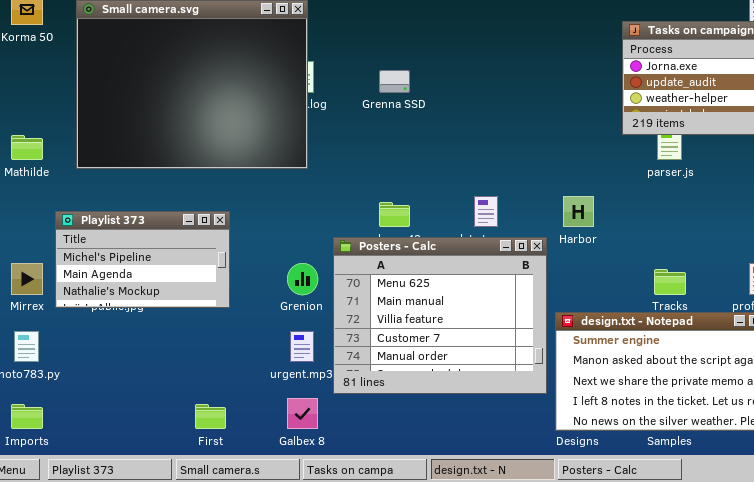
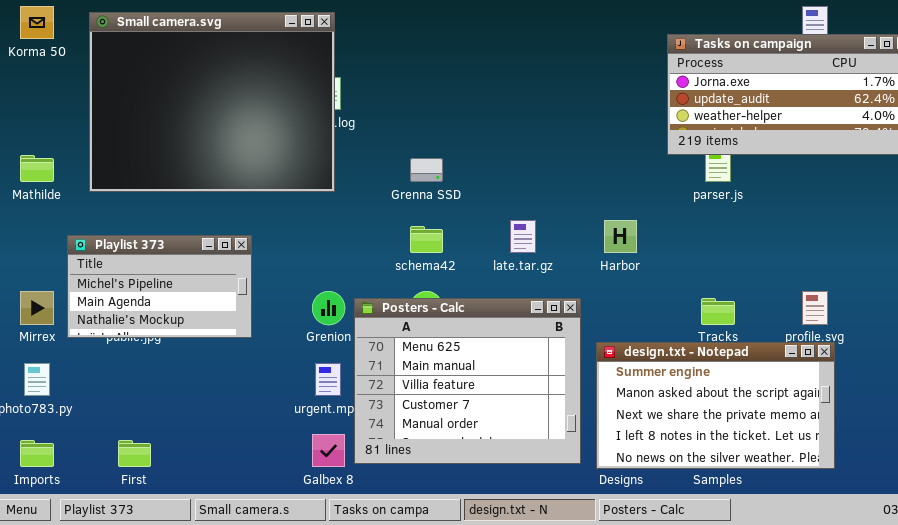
Grenna SSD: [379,70,410,93] -> [410,158,443,182], moved
Posters - Calc: [333,237,547,394] -> [354,298,581,464], moved
First: [195,404,226,429] -> [118,440,151,467], moved

